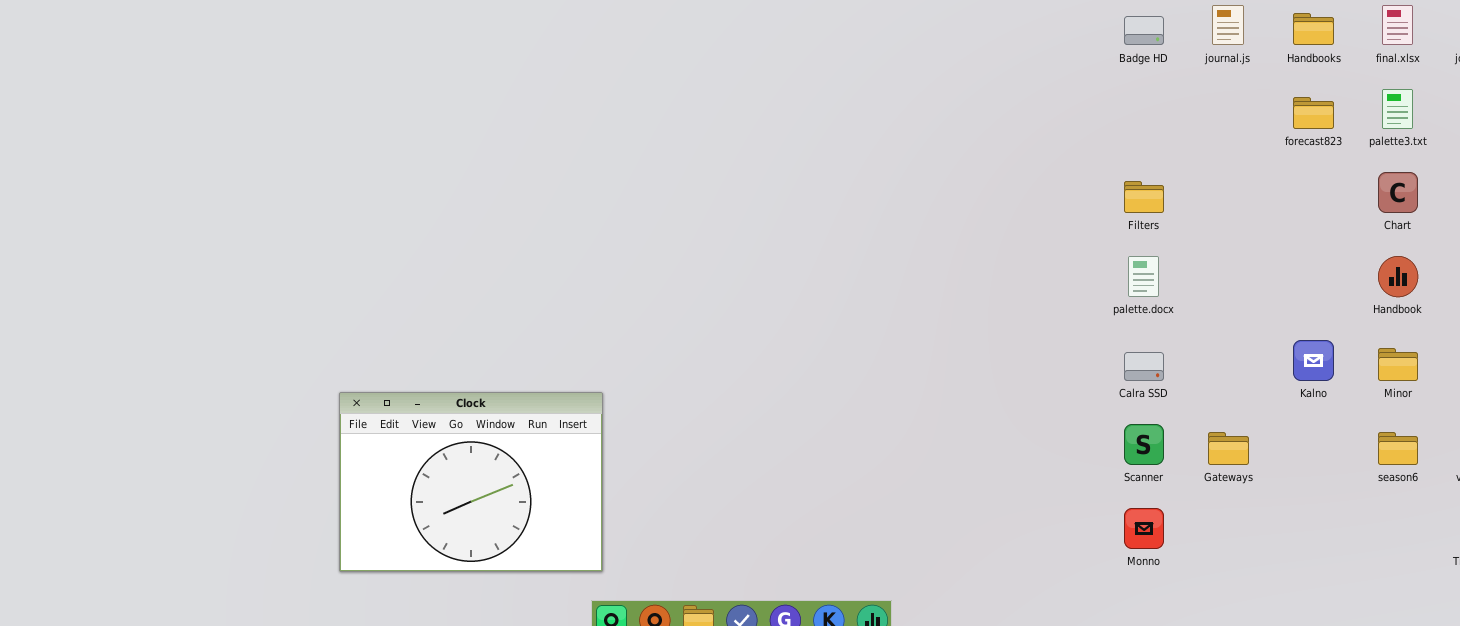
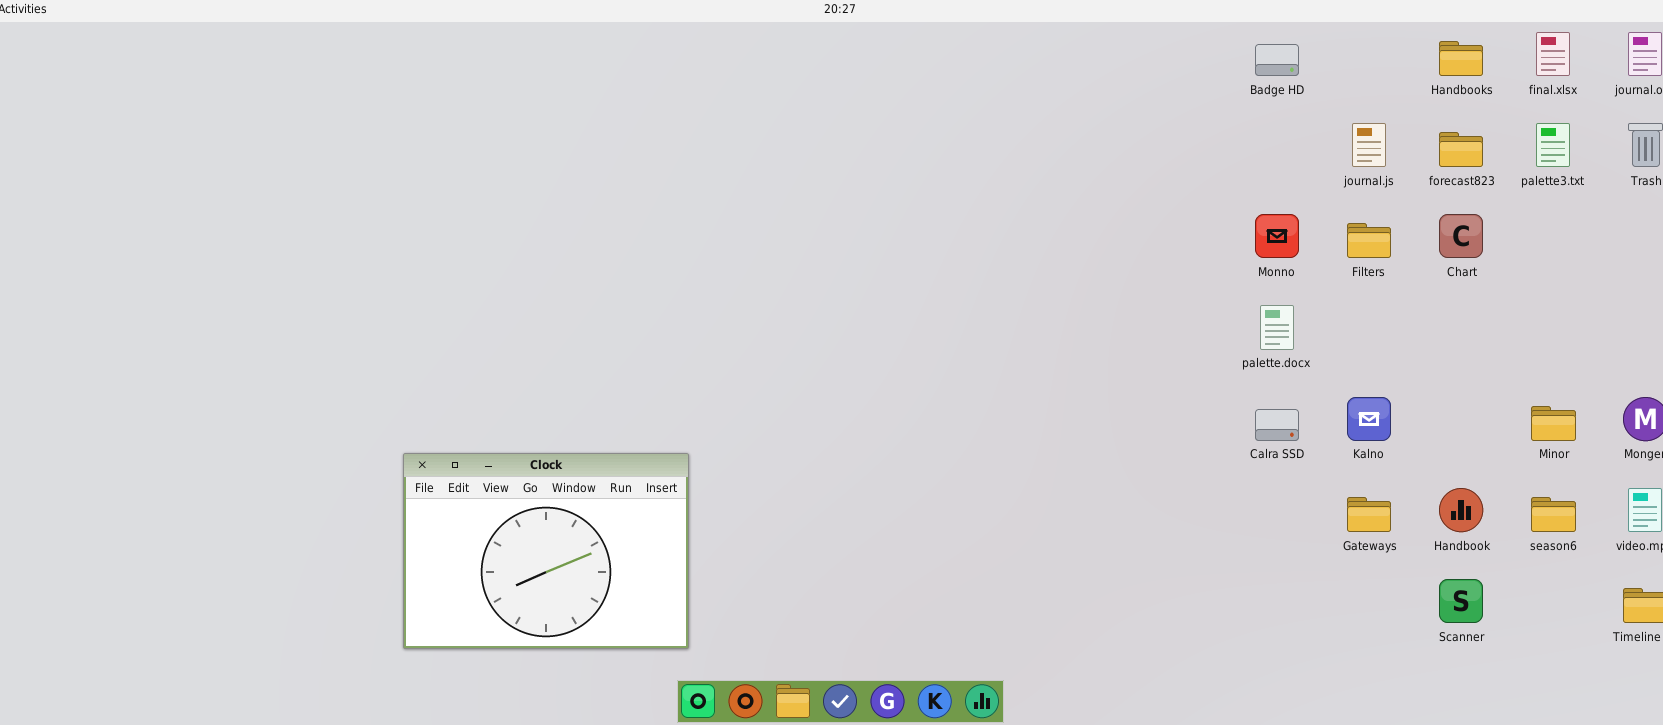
journal.js: [1212,5,1244,45] -> [1352,123,1386,167], moved
Chart: [1378,172,1418,213] -> [1439,214,1483,258], moved
Filters: [1124,181,1164,213] -> [1347,223,1391,258], moved
Handbook: [1378,256,1418,297] -> [1439,488,1483,532], moved
Kalno: [1293,340,1334,381] -> [1347,397,1391,441], moved
Scanner: [1124,424,1164,465] -> [1439,579,1483,623], moved
Monno: [1124,508,1164,549] -> [1255,214,1299,258], moved

